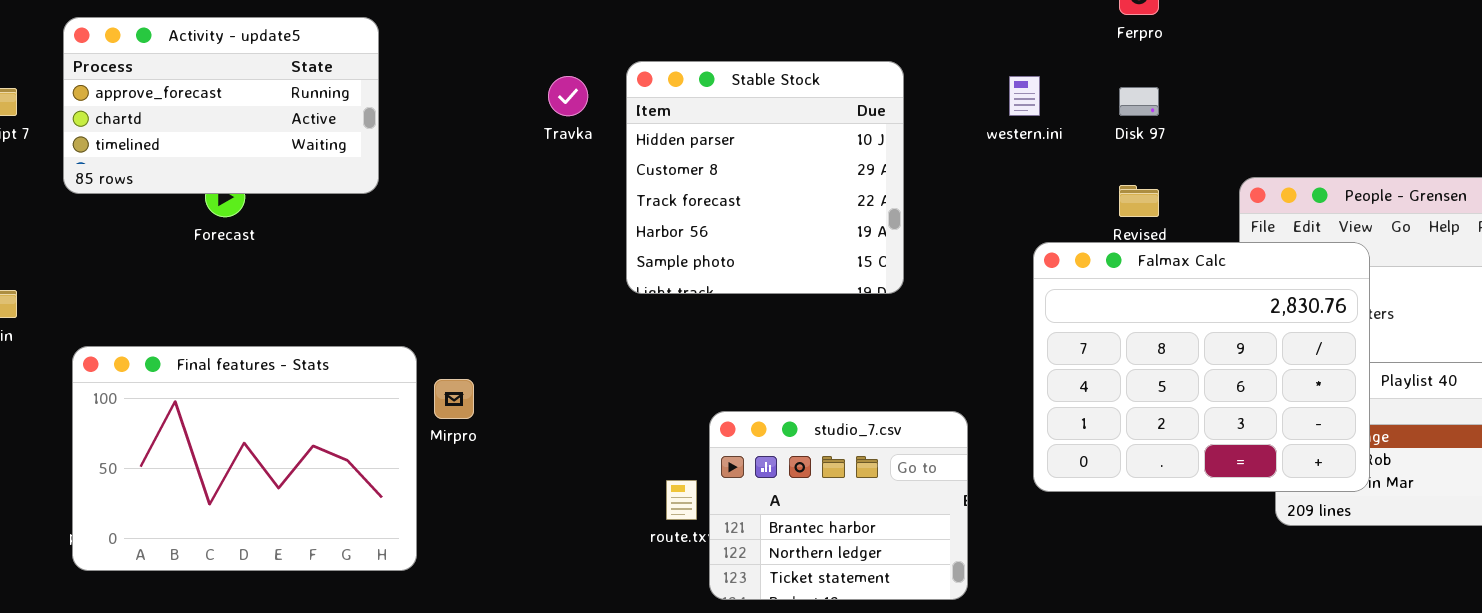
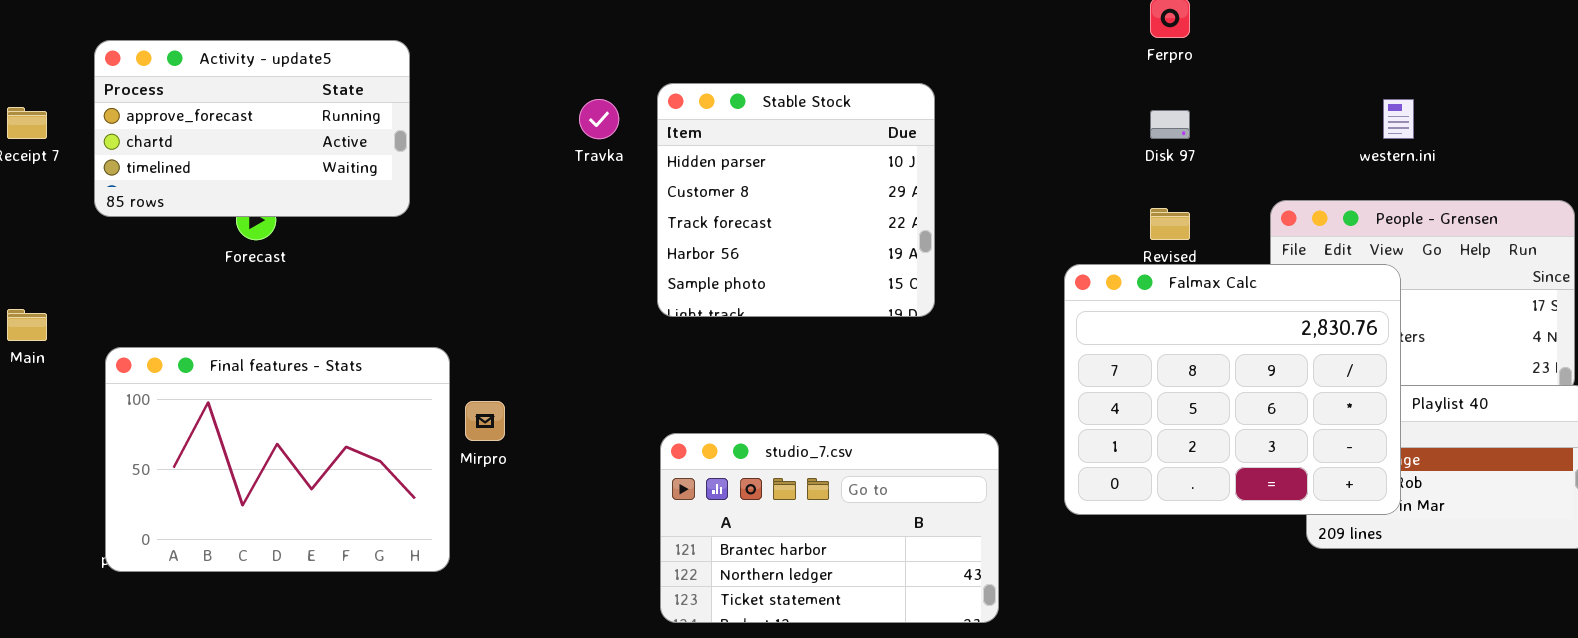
western.ini: [1009,76,1040,116] -> [1383,99,1414,139], moved
Final features - Stats: [72,346,417,571] -> [105,347,450,572], moved
studio_7.csv: [709,411,968,600] -> [660,433,999,623], resized

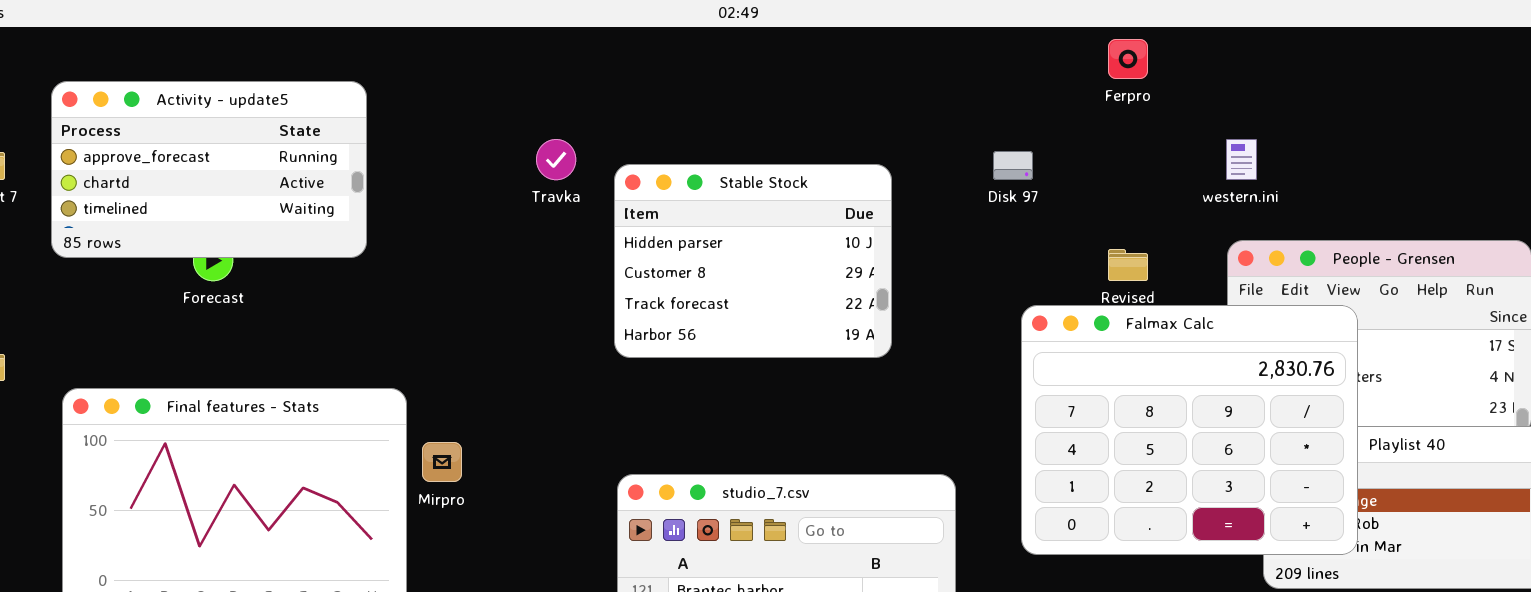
Stable Stock: [657,83,935,317] -> [614,164,892,358], resized
western.ini: [1383,99,1414,139] -> [1226,139,1257,180], moved
Disk 97: [1150,110,1190,139] -> [993,151,1033,180], moved

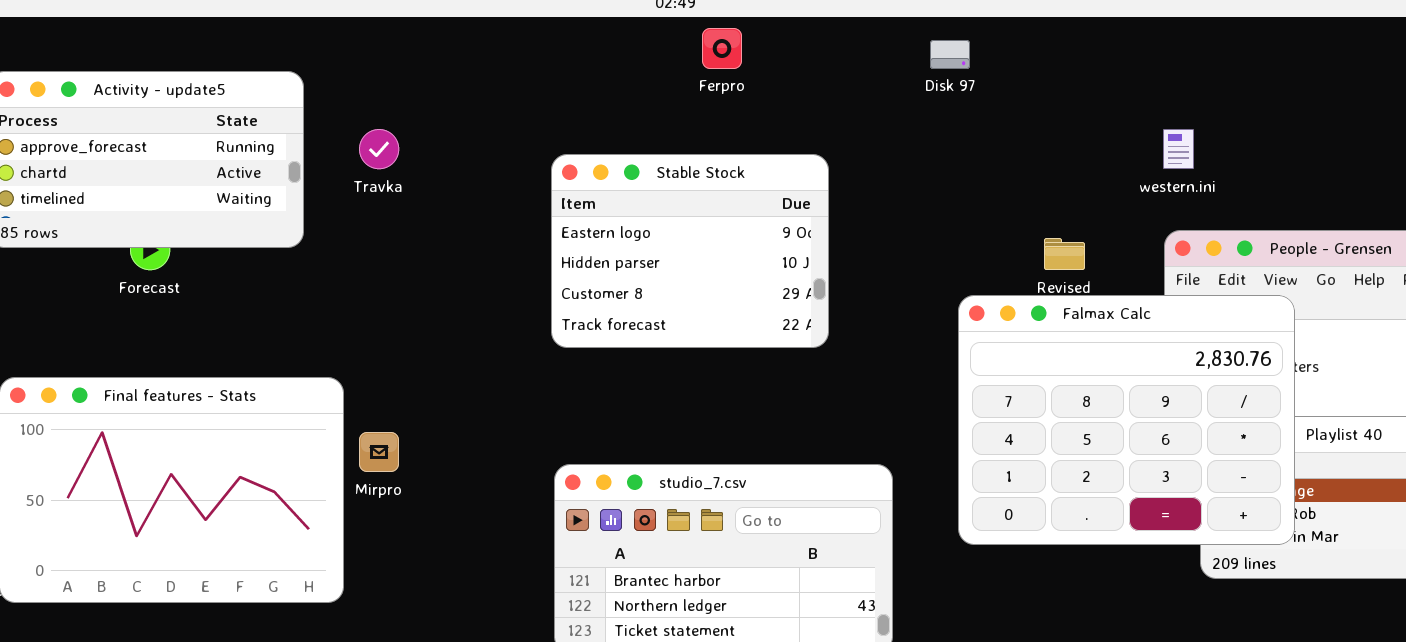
Ferpro: [1108,39,1148,79] -> [702,28,742,69], moved
Travka: [536,139,576,180] -> [359,129,399,169], moved
Disk 97: [993,151,1033,180] -> [930,40,970,69], moved
Stable Stock: [614,164,892,358] -> [551,154,829,348], scrolled up 1 row

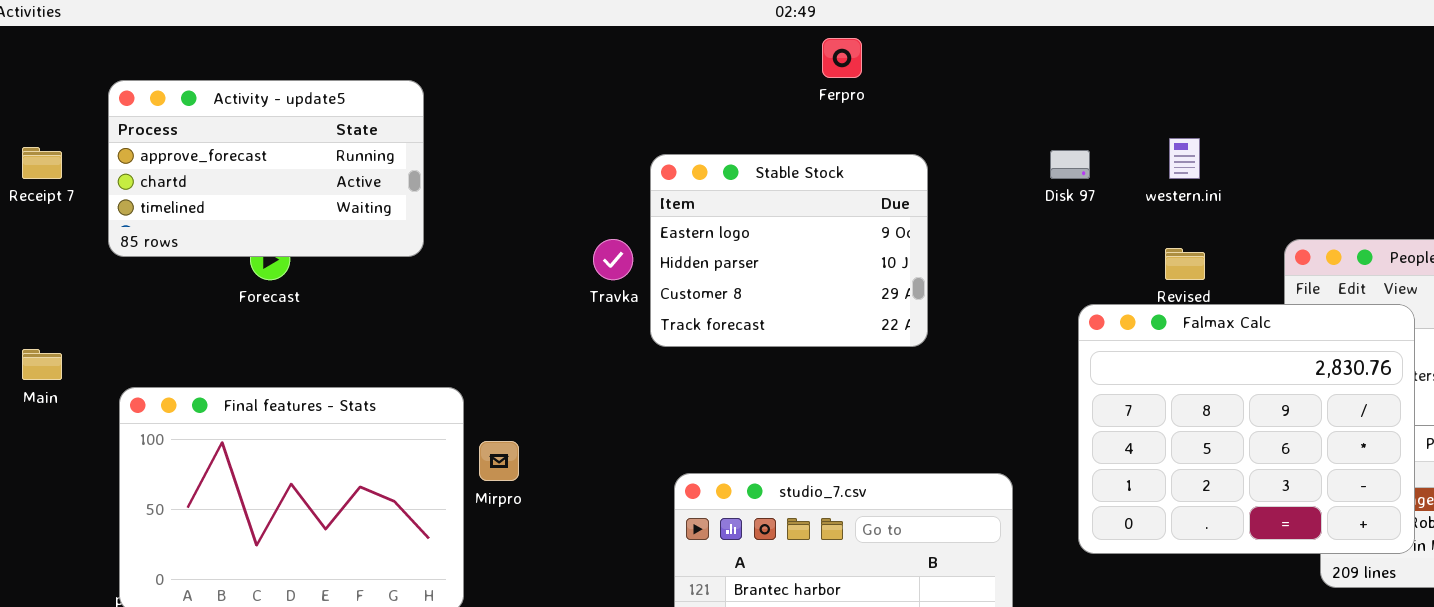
Disk 97: [930,40,970,69] -> [1050,150,1090,179], moved
Travka: [359,129,399,169] -> [593,239,633,280], moved
western.ini: [1163,129,1194,169] -> [1169,138,1200,179], moved
Stable Stock: [551,154,829,348] -> [650,154,928,347], moved

